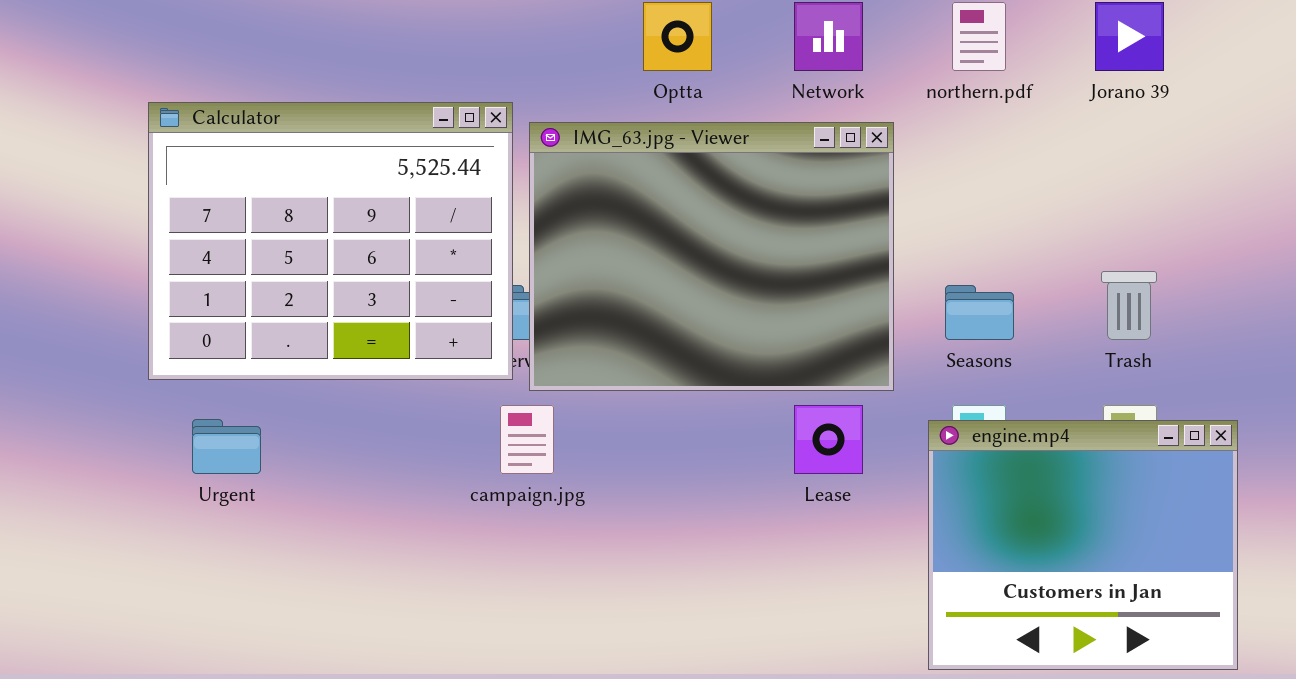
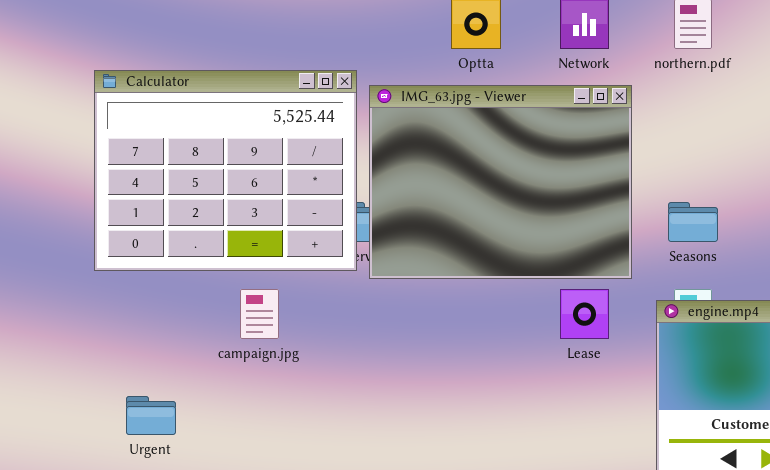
campaign.jpg: [500,405,554,474] -> [240,289,279,339], moved
Urgent: [192,419,261,474] -> [126,396,176,435], moved

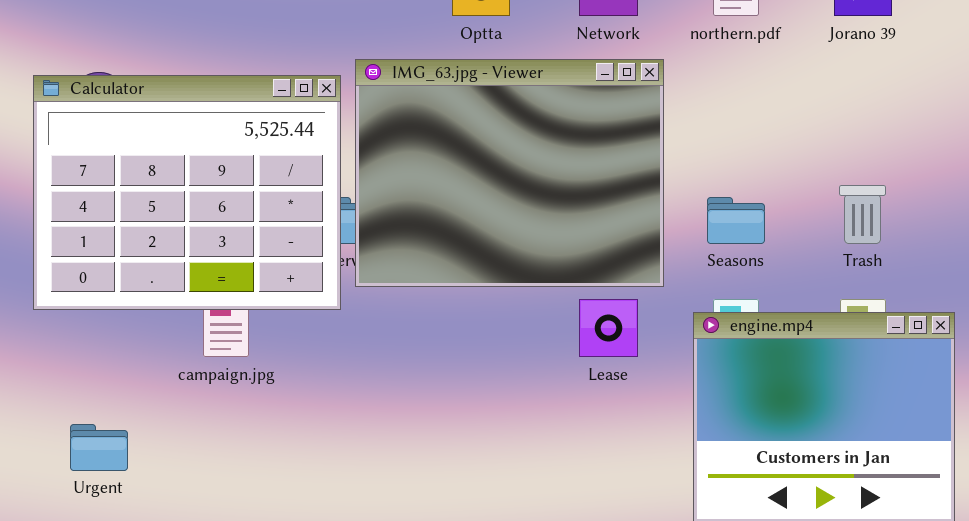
Calculator: [94,70,357,271] -> [33,75,341,310], moved

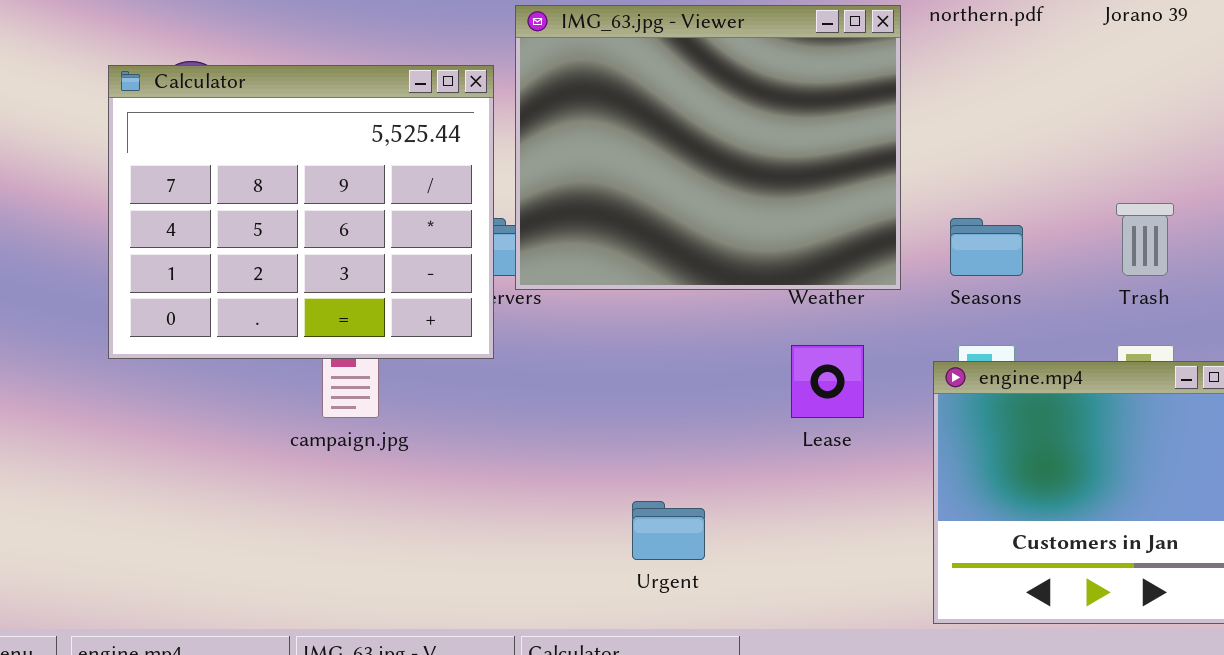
IMG_63.jpg - Viewer: [355,59,664,287] -> [515,5,901,290], moved
Urgent: [70,424,128,471] -> [632,501,705,560], moved

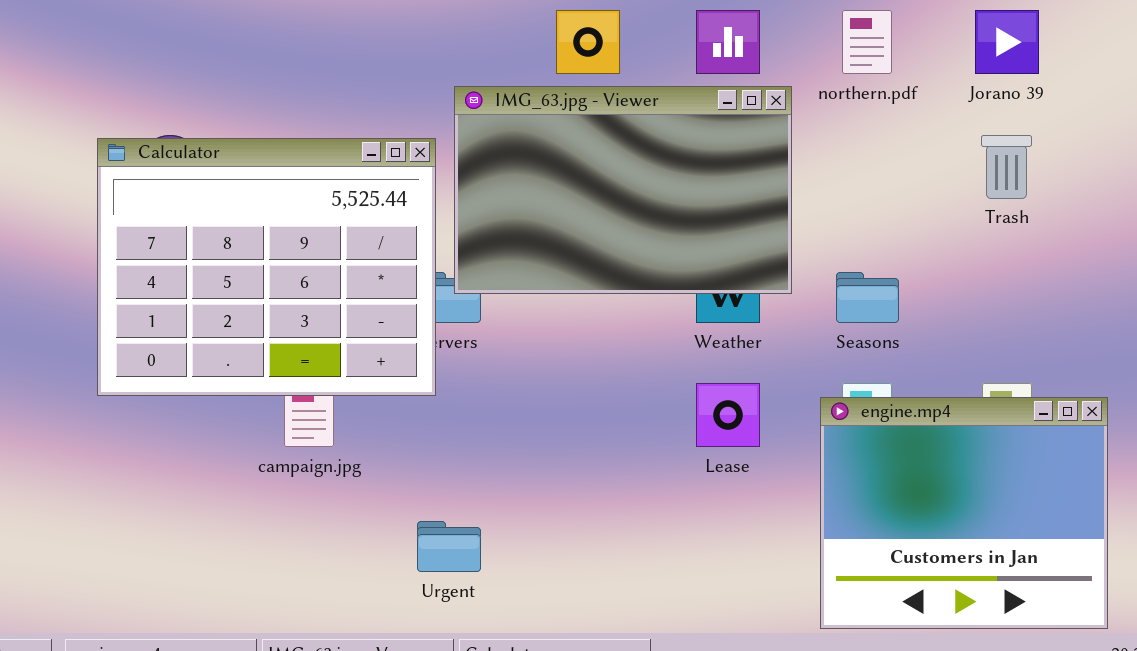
IMG_63.jpg - Viewer: [515,5,901,290] -> [454,86,792,294], resized
Trash: [1116,203,1174,276] -> [981,135,1032,199], moved
Urgent: [632,501,705,560] -> [417,521,481,572], moved

